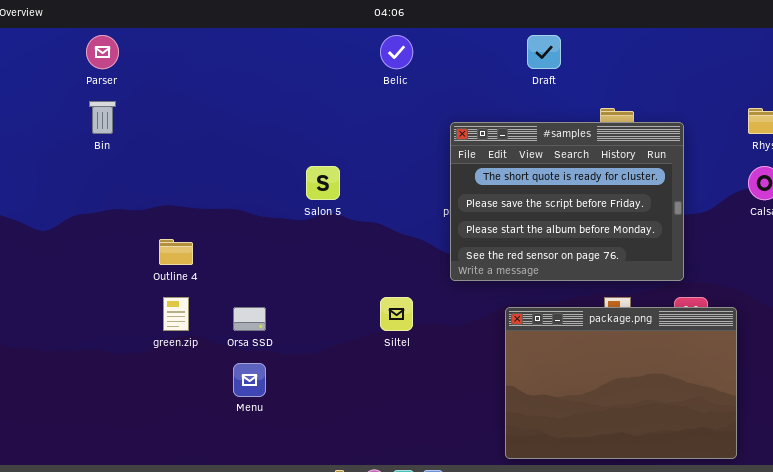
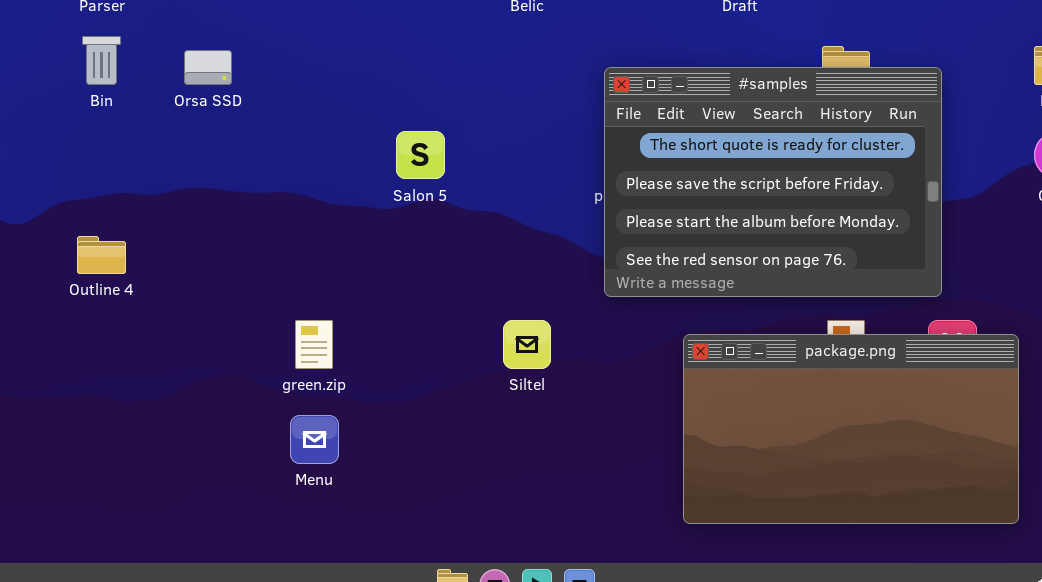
Outline 4: [159,239,193,265] -> [77,236,126,274], moved
green.zip: [163,297,189,331] -> [295,320,333,369], moved
Orsa SSD: [233,307,266,331] -> [184,50,232,85], moved
package.png: [505,307,737,459] -> [683,334,1019,524], resized

